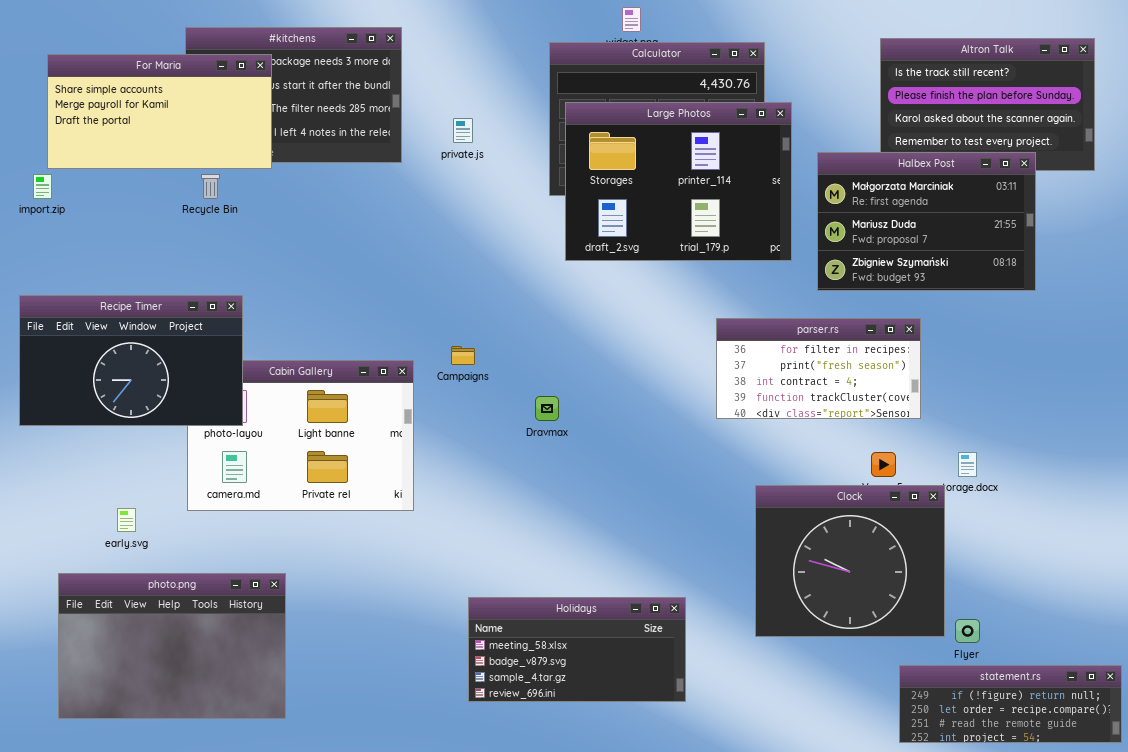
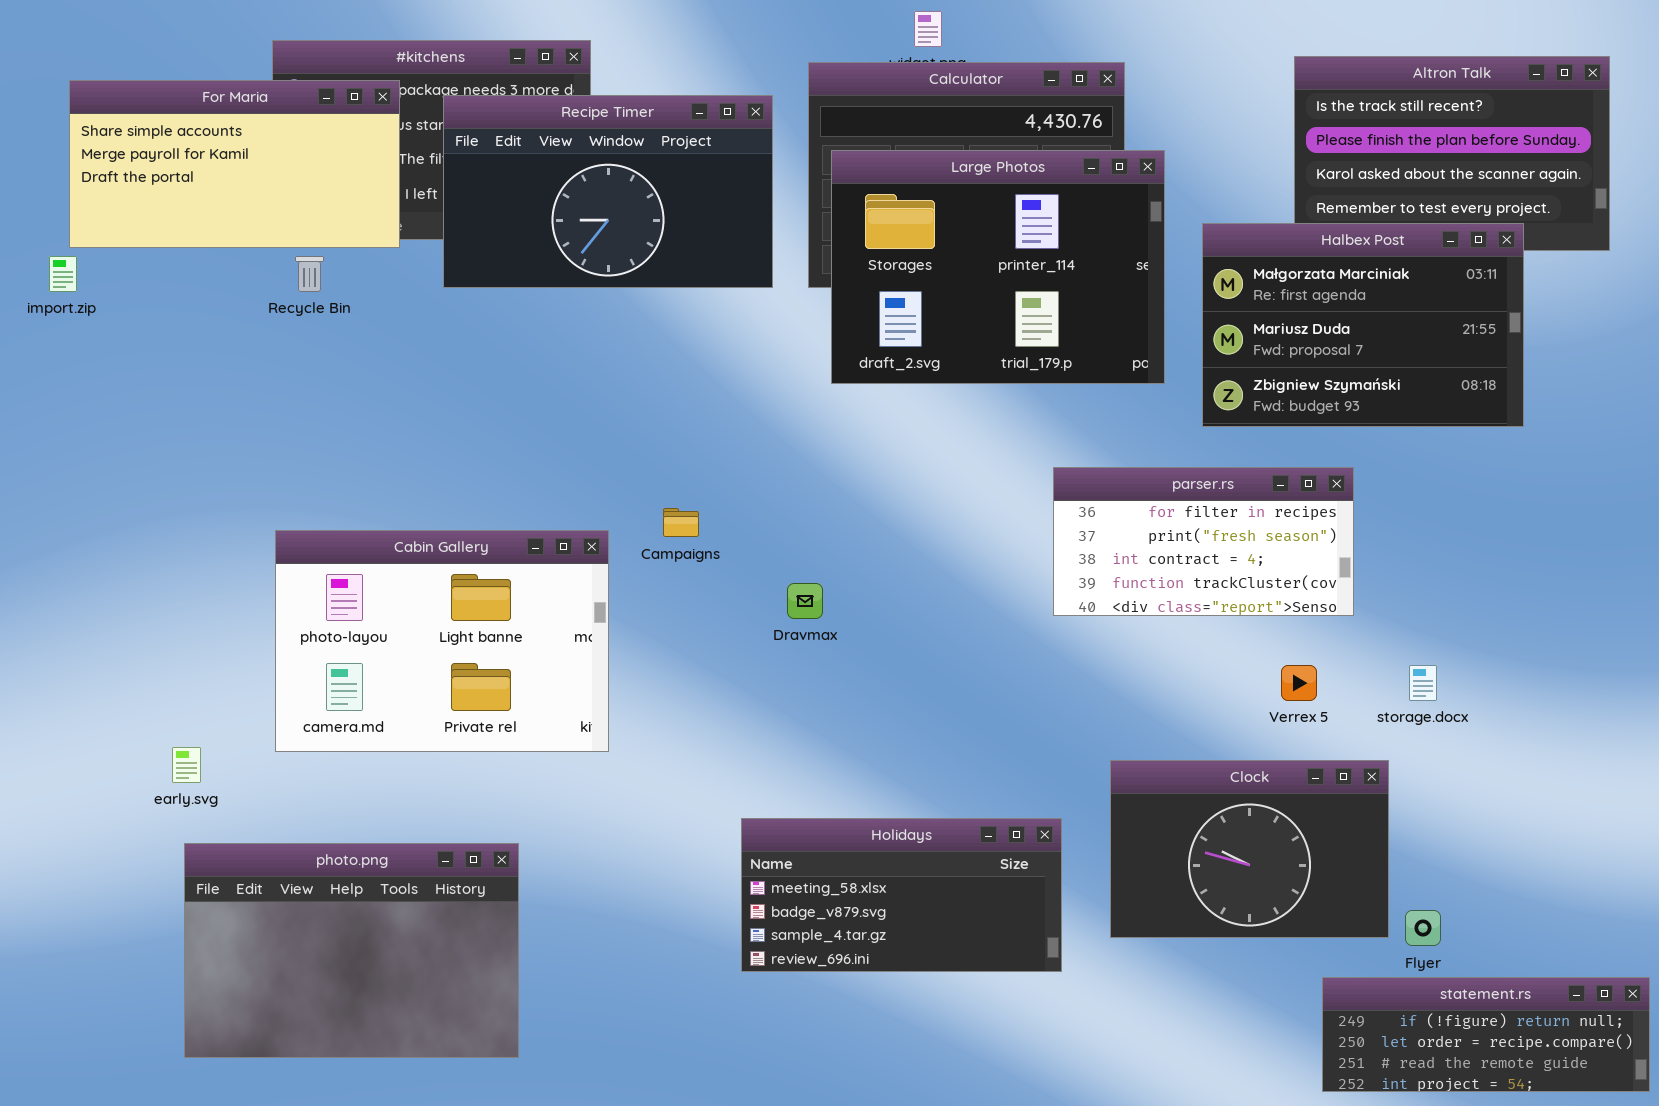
Recipe Timer: [19,295,243,426] -> [443,95,773,288], moved
Clock: [755,485,945,637] -> [1110,760,1389,938], resized
photo.png: [58,573,286,719] -> [184,843,519,1058], moved
Holidays: [468,597,686,702] -> [741,818,1062,972], moved

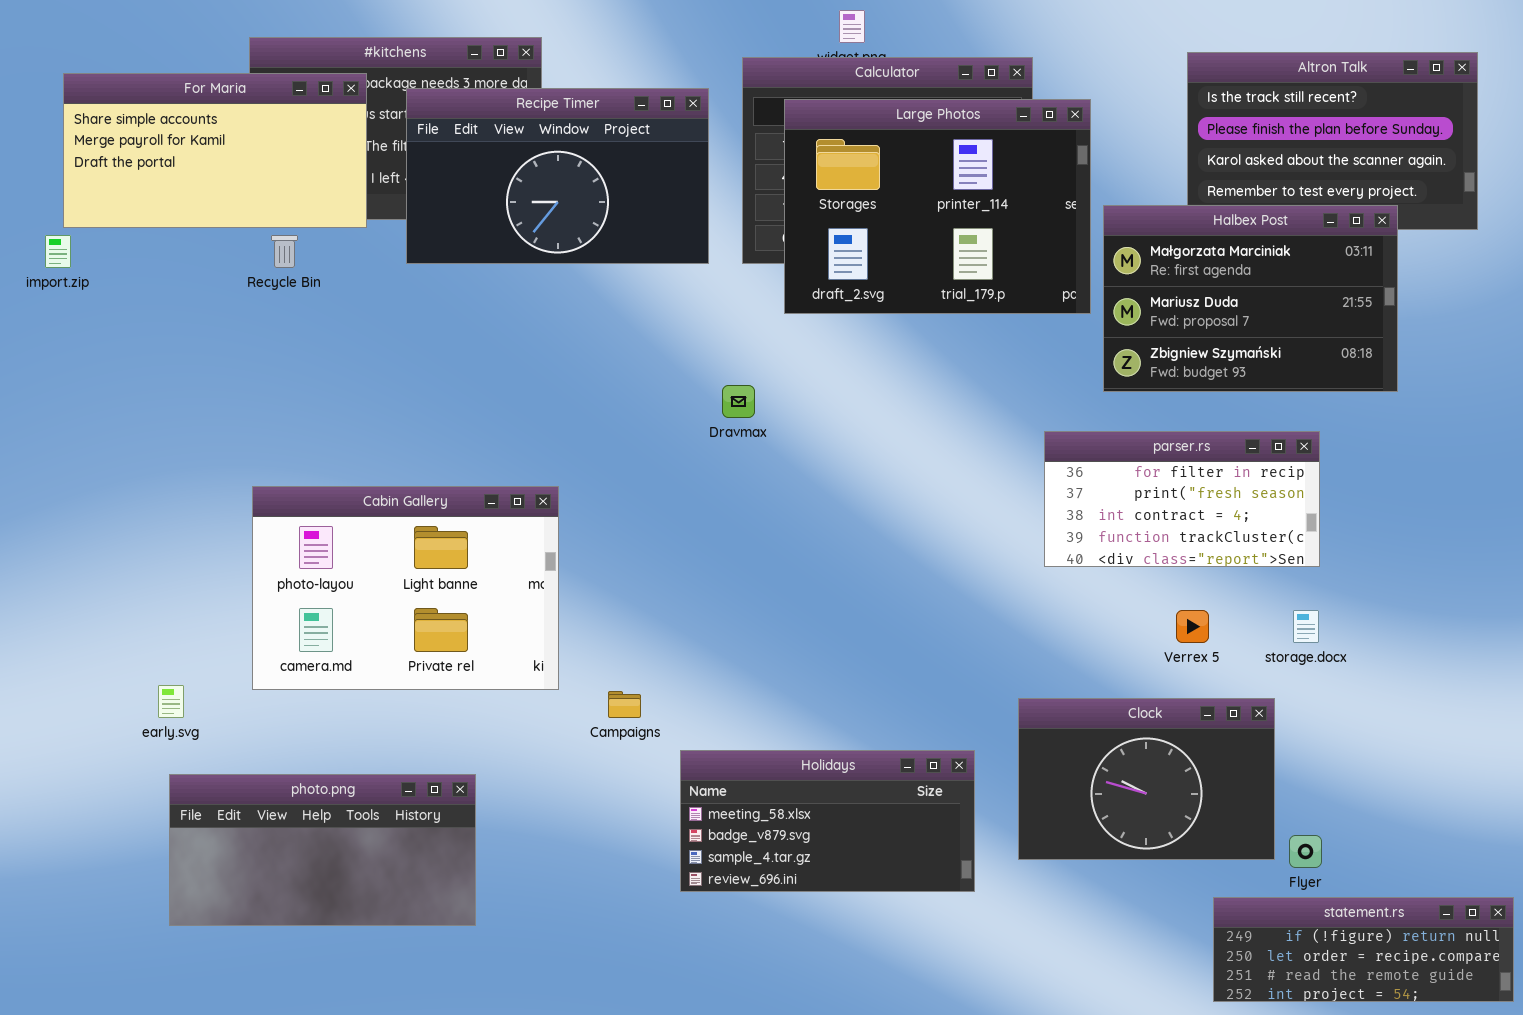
Large Photos: [831,150,1165,384] -> [784,99,1091,314], moved
parser.rs: [1053,467,1354,616] -> [1044,431,1320,567], moved
Campaigns: [663,508,699,537] -> [608,691,641,718], moved
Dravmax: [787,583,823,619] -> [722,385,755,418], moved
photo.png: [184,843,519,1058] -> [169,774,476,926], resized

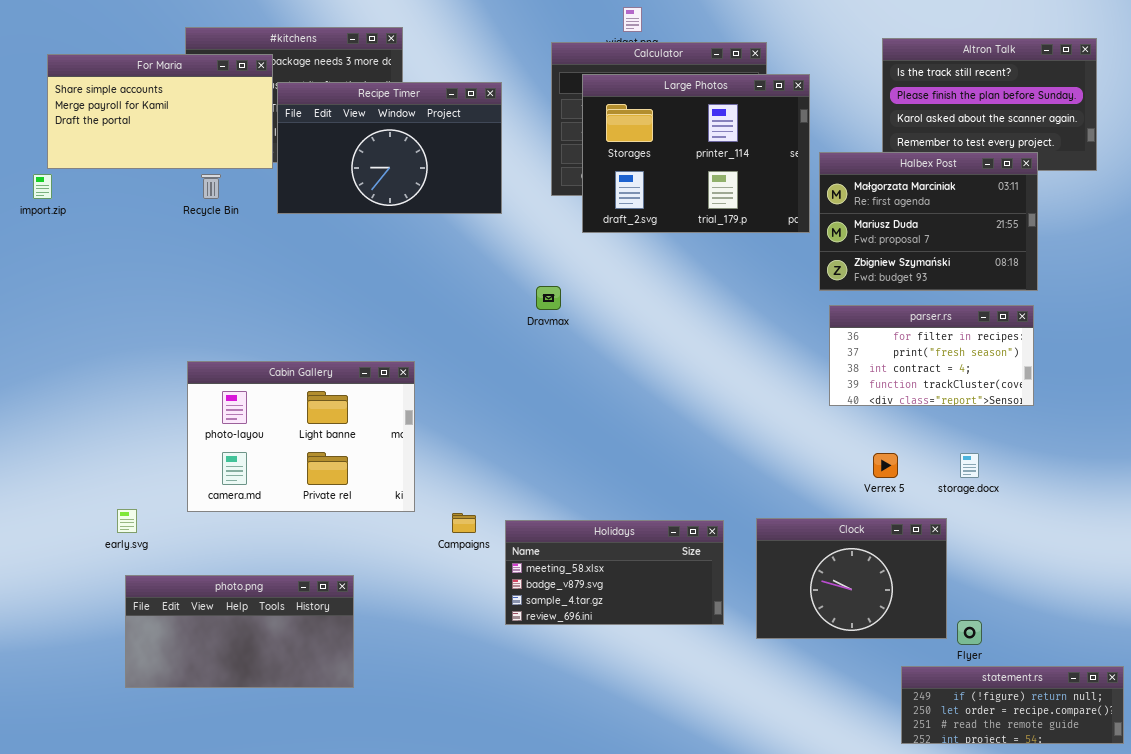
Recipe Timer: [406,88,709,264] -> [277,82,502,214], moved
parser.rs: [1044,431,1320,567] -> [829,305,1034,406], moved
Holidays: [680,750,975,892] -> [505,520,724,625], moved

